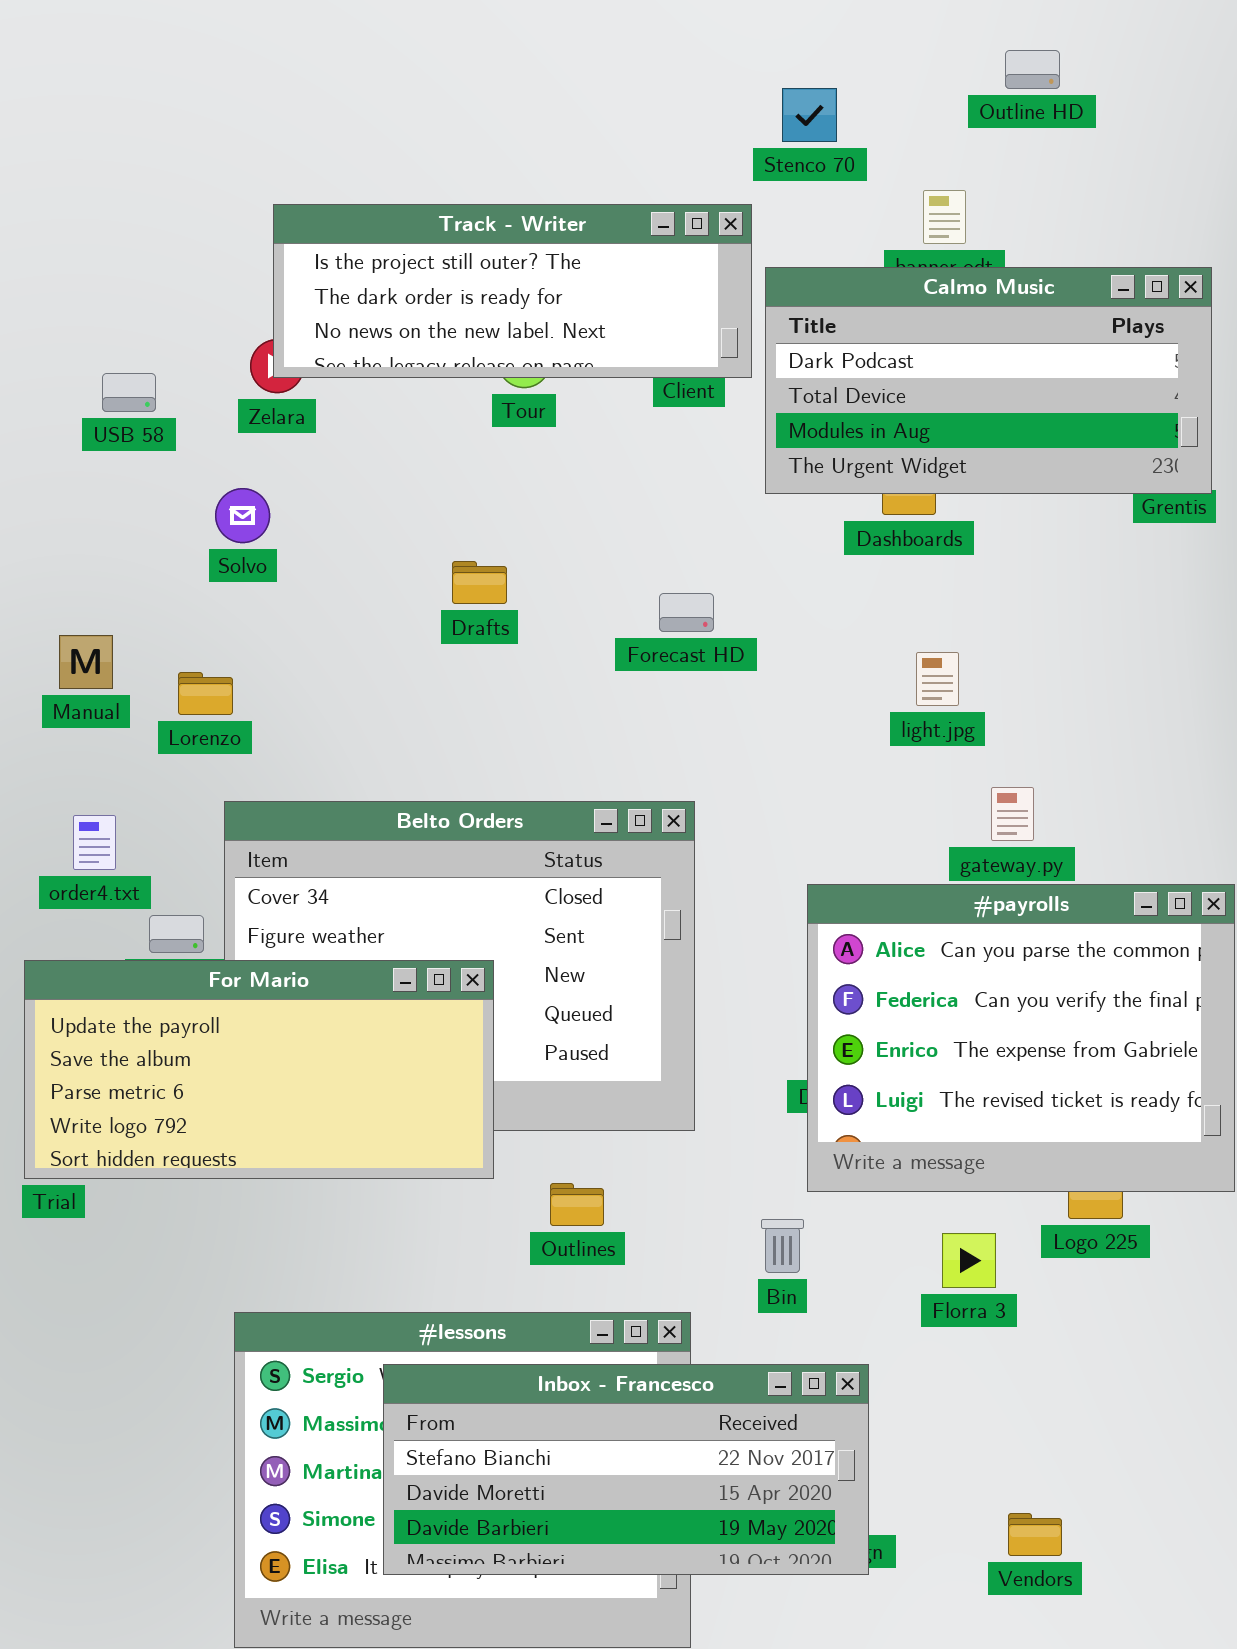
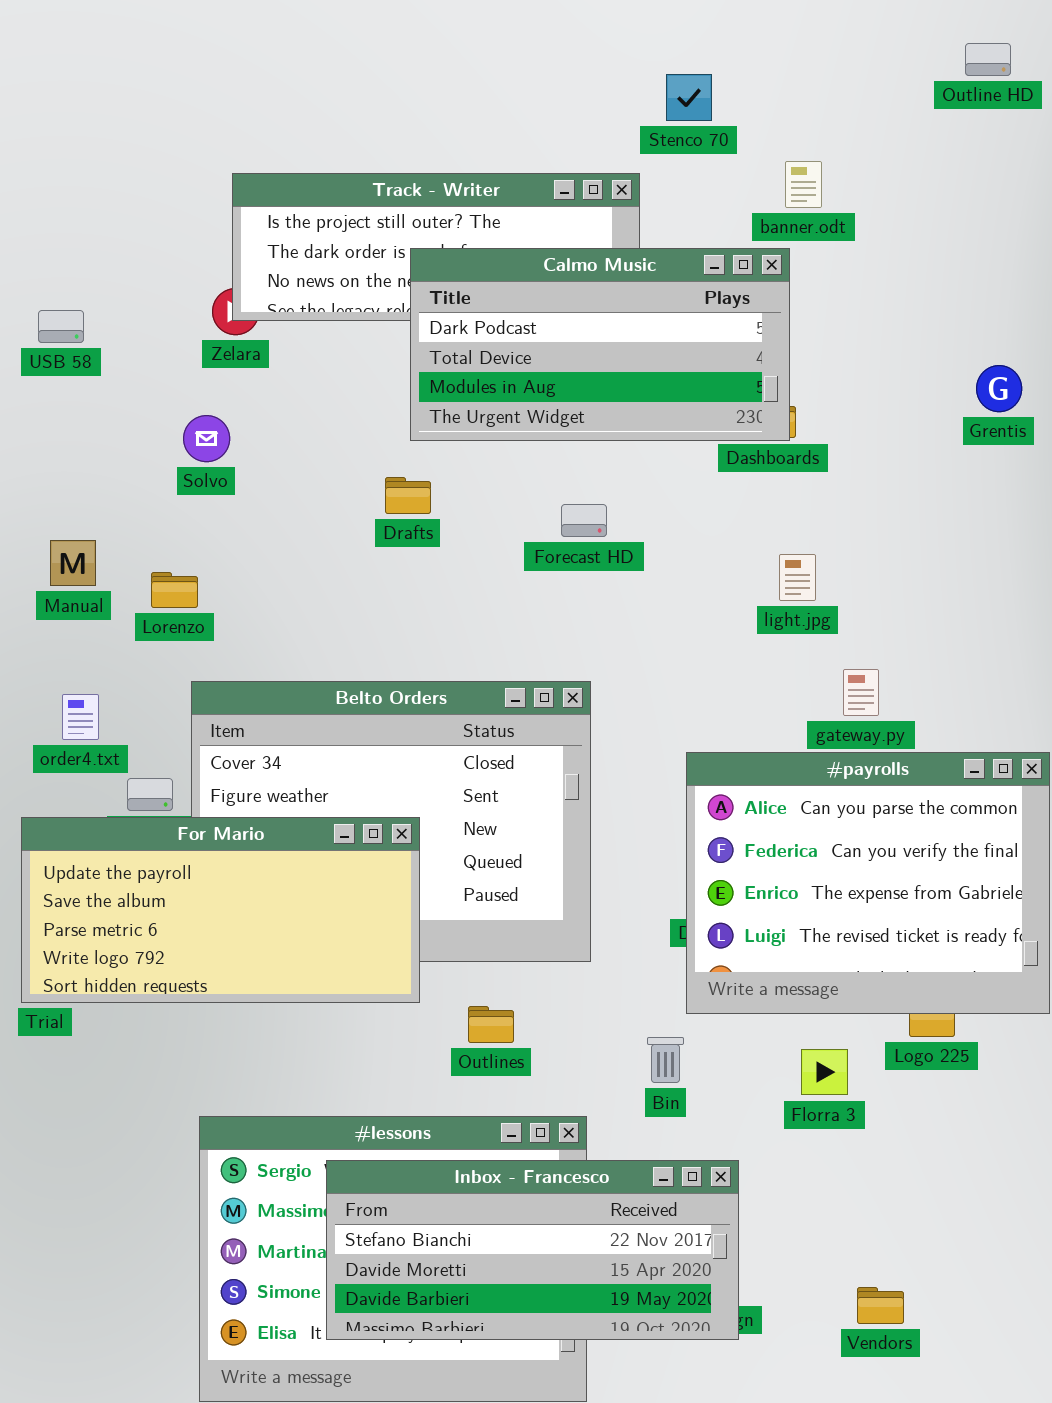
Outline HD: [1005,50,1060,89] -> [965,43,1011,76], moved
Calmo Music: [765,267,1212,494] -> [410,248,790,441], moved
USB 58: [102,373,156,412] -> [38,310,84,343], moved

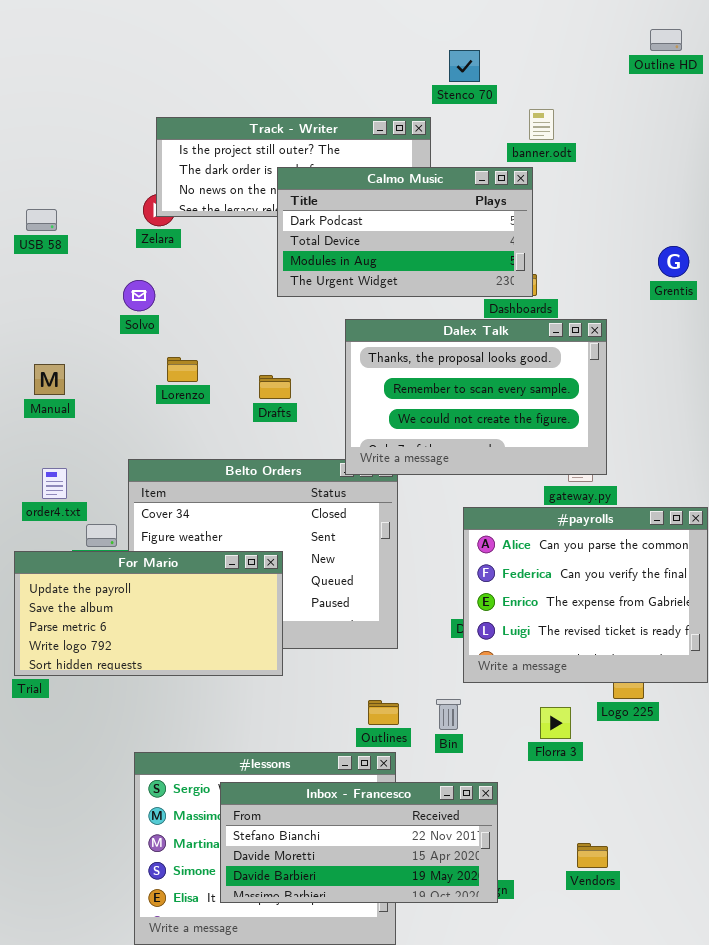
Dalex Talk: none -> [345,319,607,475], opened
Drafts: [385,477,431,514] -> [259,375,291,399], moved
Lorenzo: [151,572,198,608] -> [167,357,198,382], moved
Outlines: [468,1006,514,1043] -> [368,700,399,725], moved
Vendors: [857,1287,904,1324] -> [577,843,608,868], moved

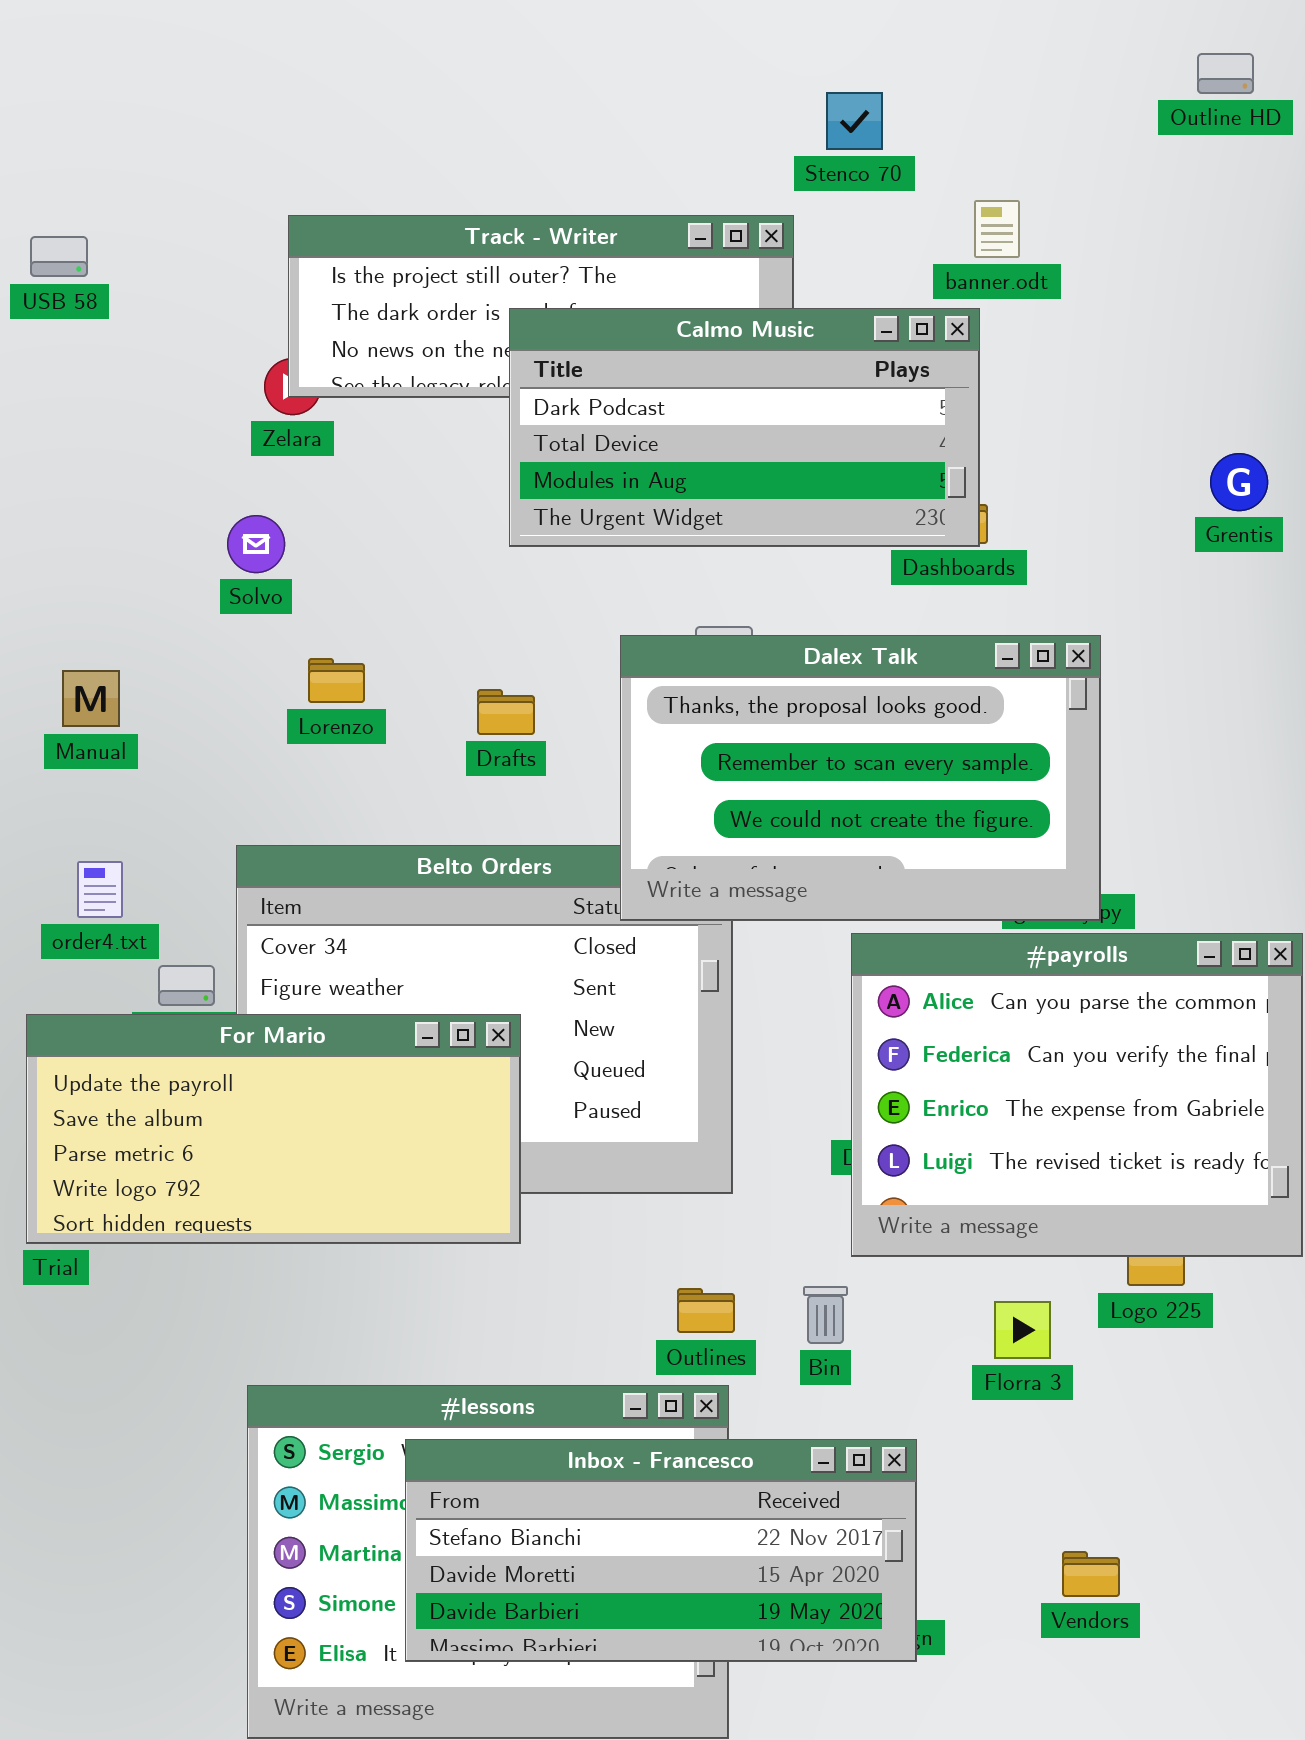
USB 58: [26,209,57,231] -> [30,236,88,277], moved
Dalex Talk: [345,319,607,475] -> [620,635,1101,921], moved

